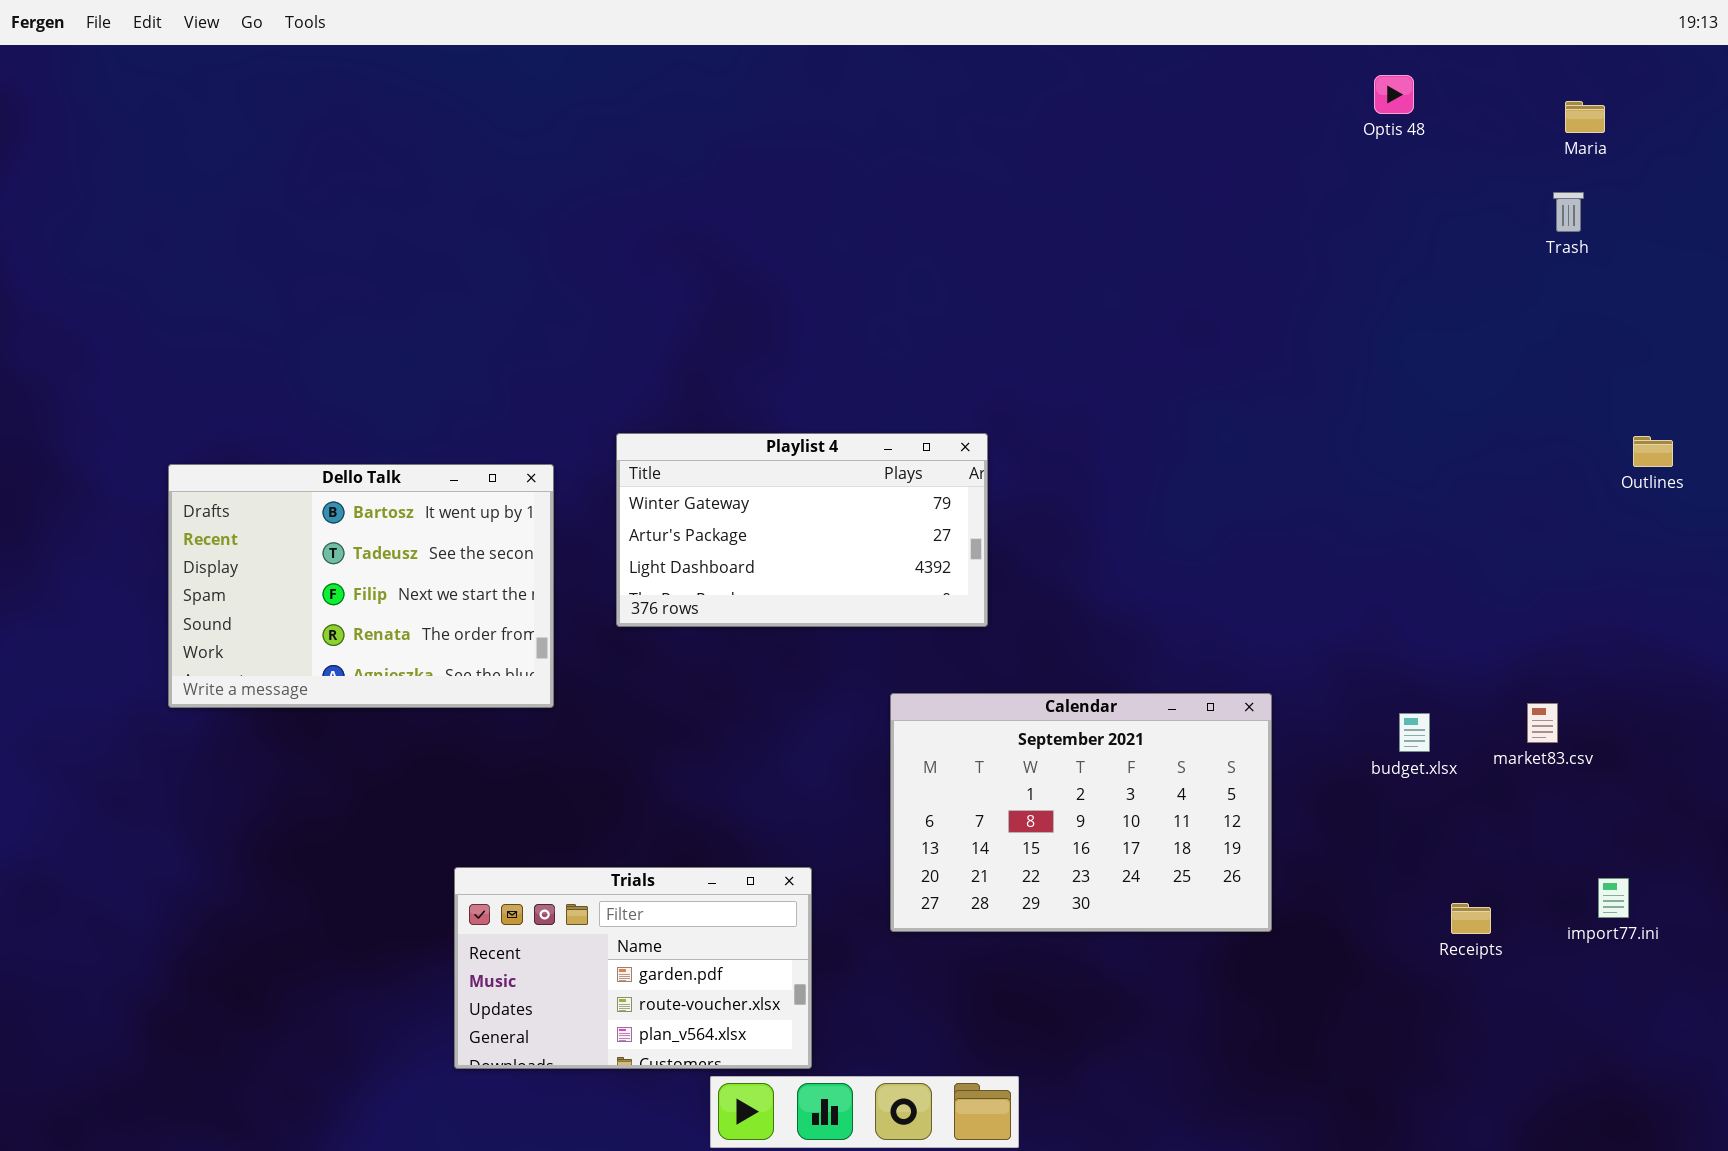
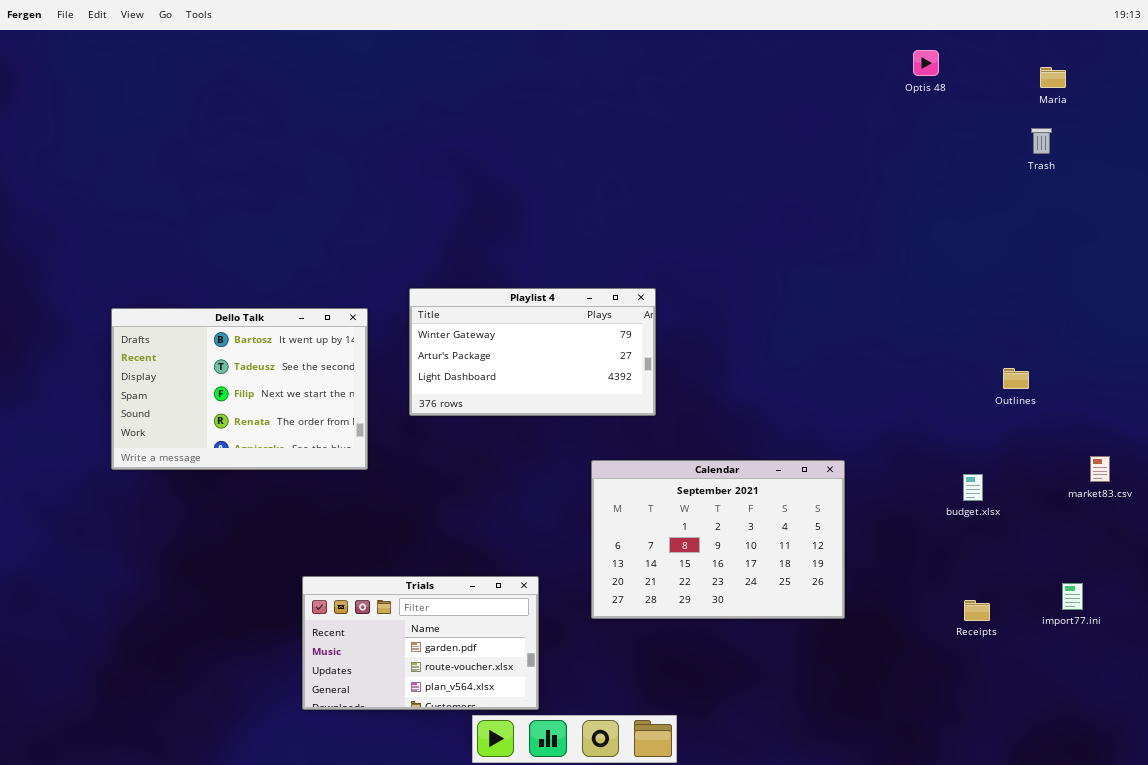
Outlines: [1633,436,1673,467] -> [1003,368,1029,389], moved
market83.csv: [1527,703,1558,743] -> [1090,456,1110,482], moved
budget.xlsx: [1399,713,1430,752] -> [963,474,983,501], moved

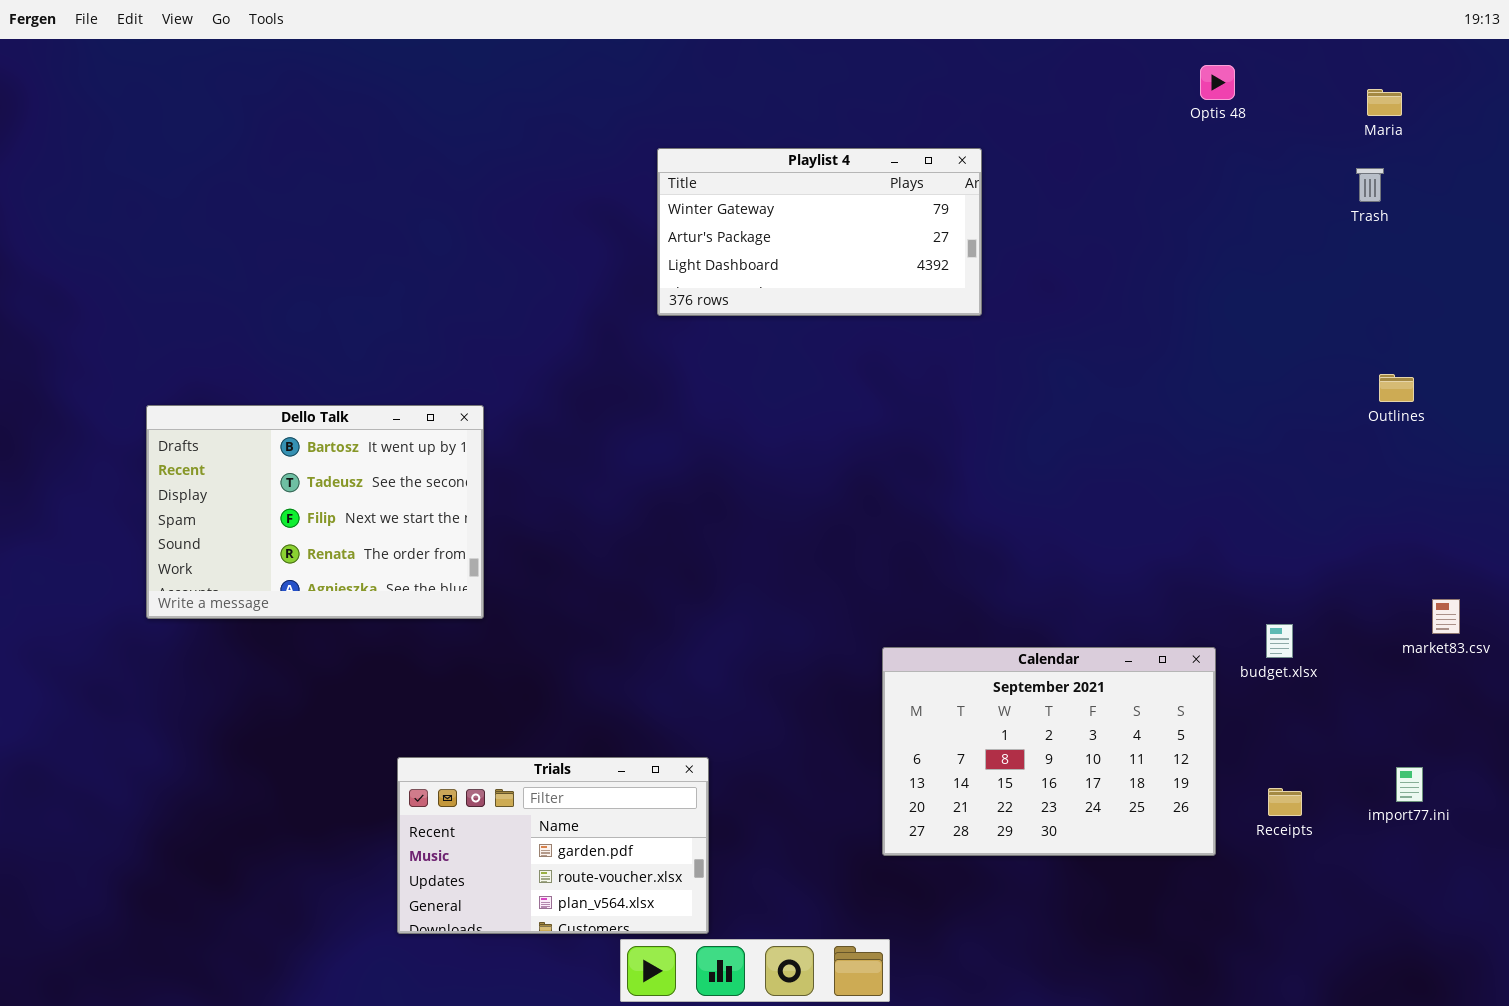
Playlist 4: [409,288,656,416] -> [657,148,982,316], moved
Outlines: [1003,368,1029,389] -> [1379,374,1414,402], moved
Calendar: [591,460,845,619] -> [882,647,1216,856], moved

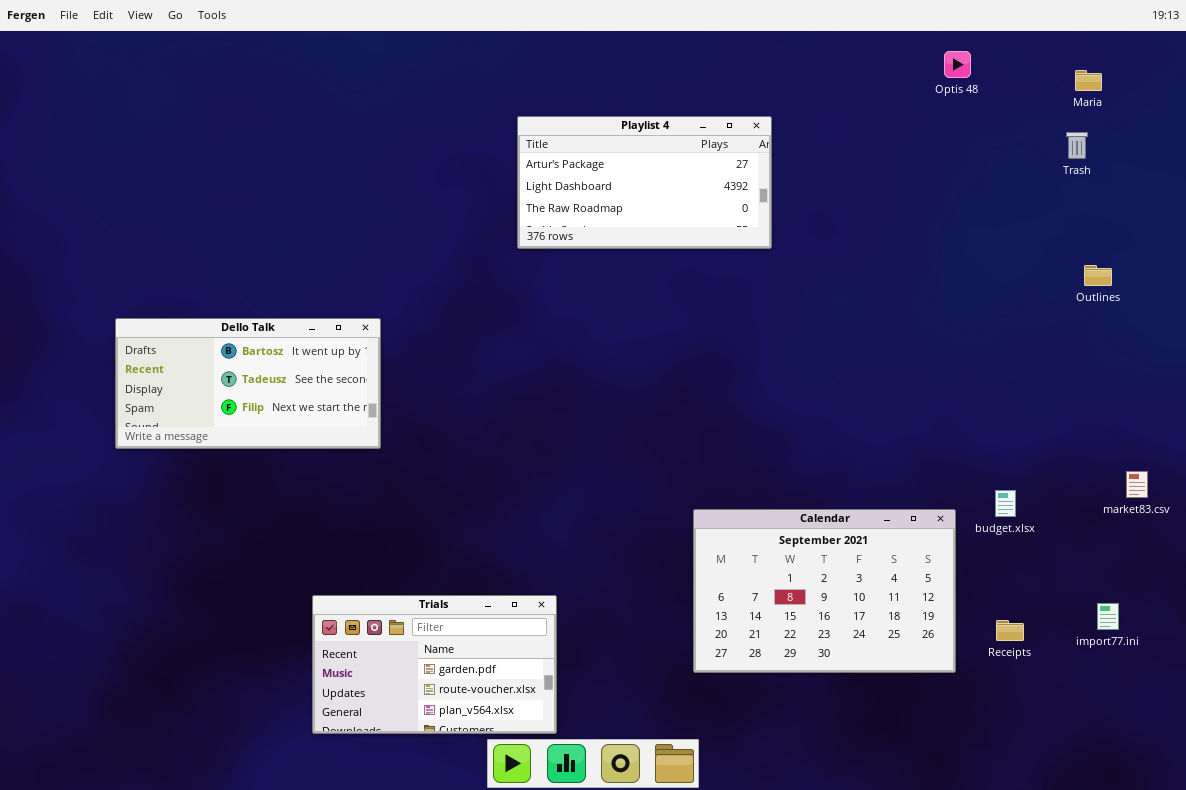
Playlist 4: [657,148,982,316] -> [517,116,772,249], scrolled down 1 row
Outlines: [1379,374,1414,402] -> [1084,265,1112,286], moved
Dello Talk: [146,405,484,619] -> [115,318,381,449], resized

